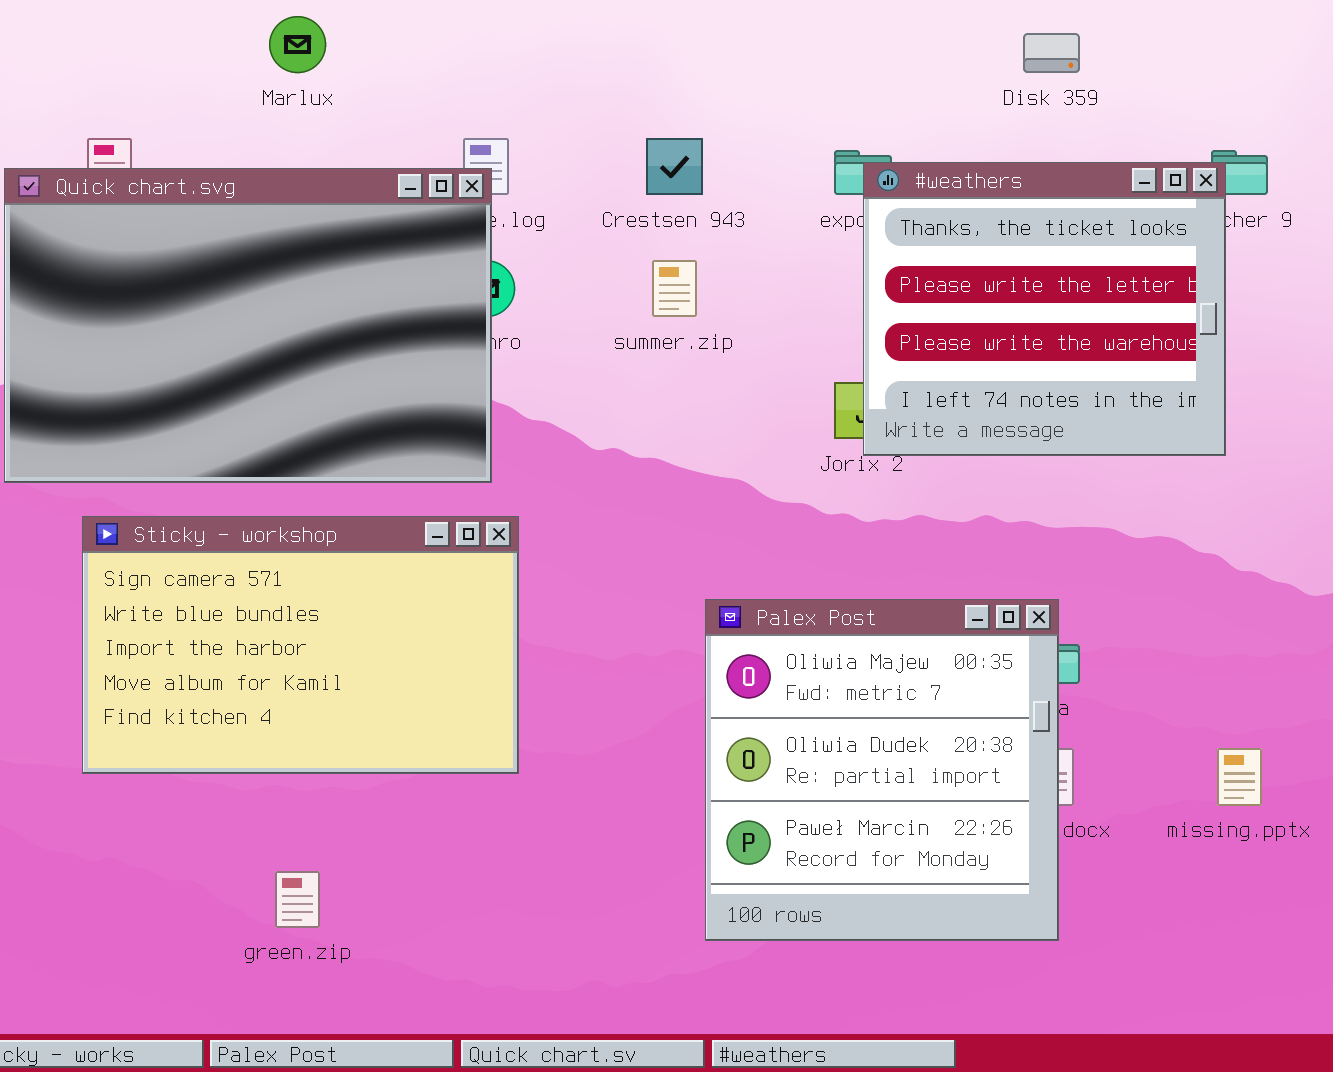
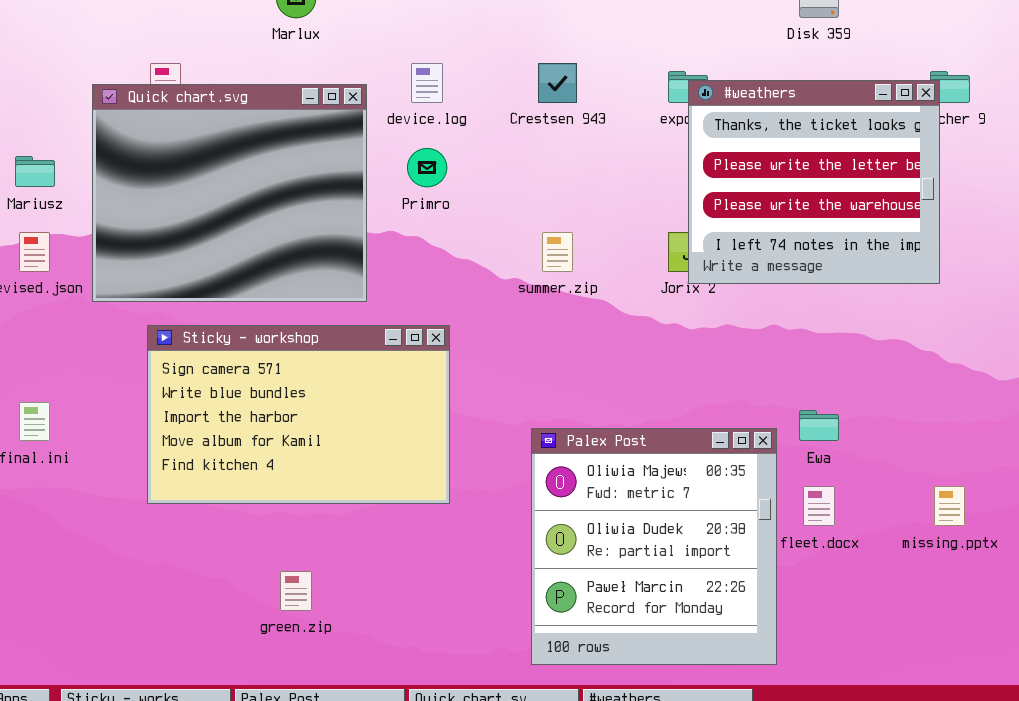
Quick chart.svg: [4,168,492,483] -> [92,84,367,302], resized
summer.zip: [652,260,697,317] -> [542,232,573,272], moved
Palex Post: [705,599,1059,941] -> [531,428,777,665], moved

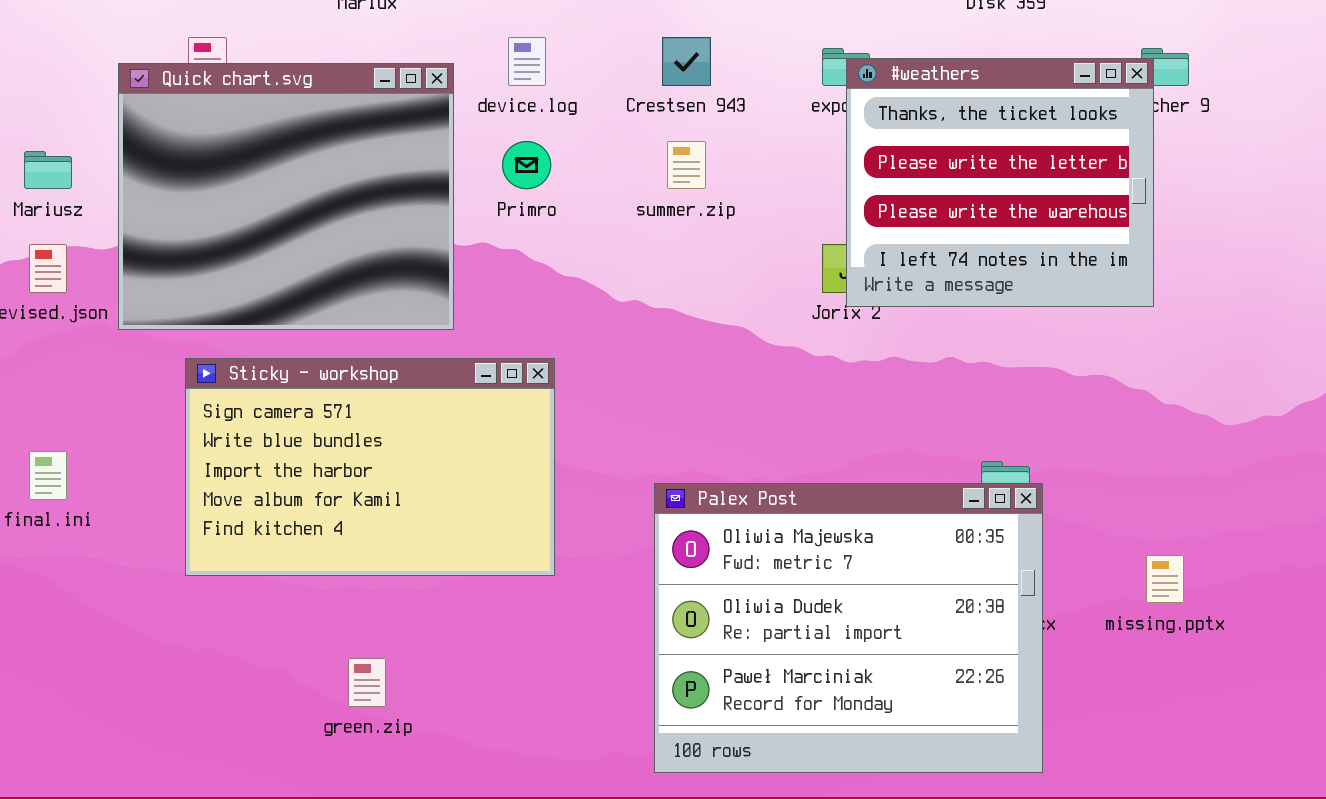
summer.zip: [542,232,573,272] -> [667,141,706,189], moved
Palex Post: [531,428,777,665] -> [654,483,1043,773], resized

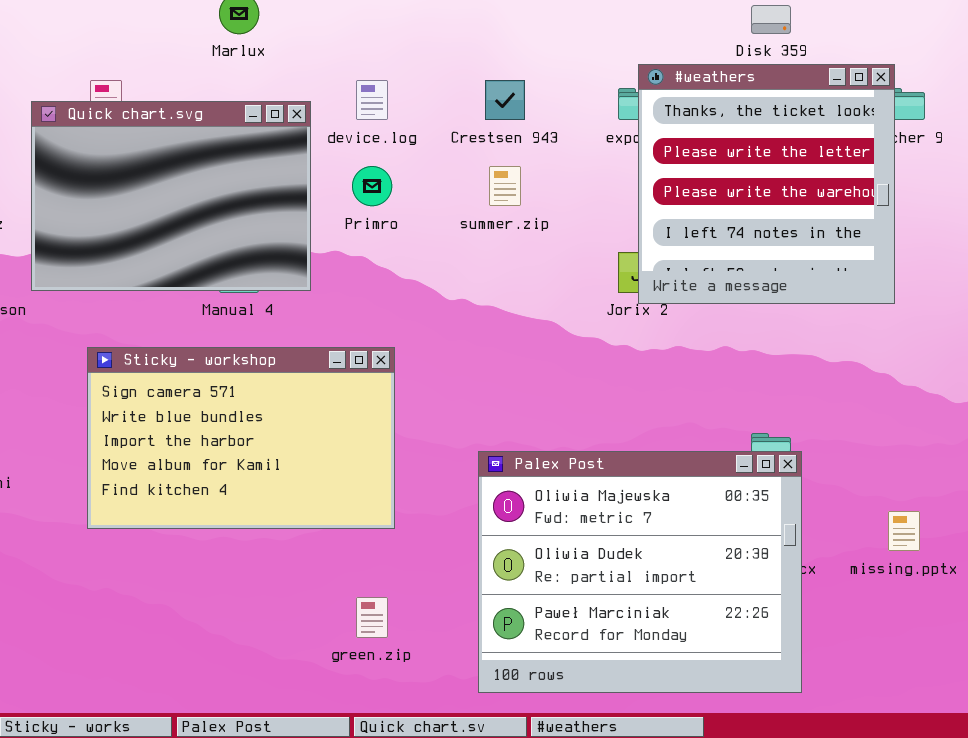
#weathers: [846,58,1154,307] -> [638,64,895,304], resized
Quick chart.svg: [118,63,454,330] -> [31,101,311,291], resized
green.zip: [348,658,386,707] -> [356,597,388,638], moved

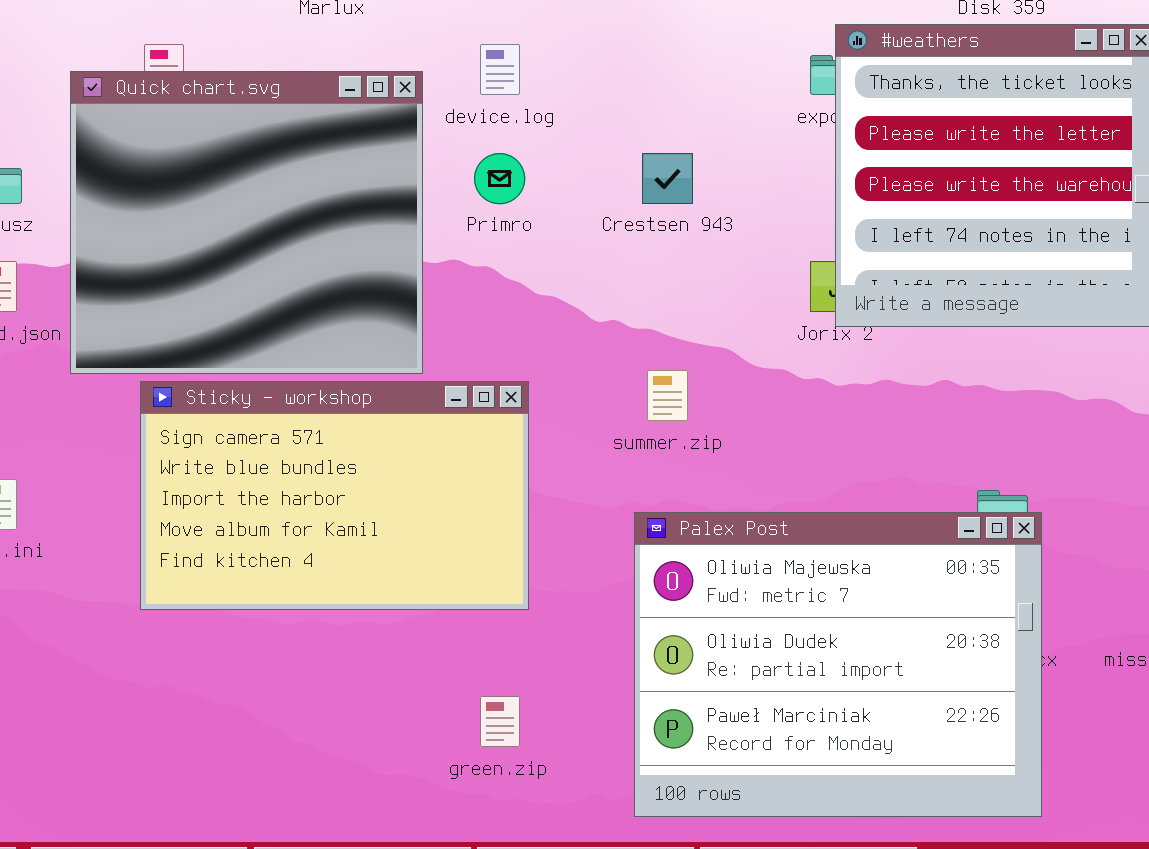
Crestsen 943: [485,80,525,120] -> [642,153,693,204], moved
Quick chart.svg: [31,101,311,291] -> [70,71,423,374], resized
summer.zip: [489,166,521,206] -> [647,370,688,421], moved

